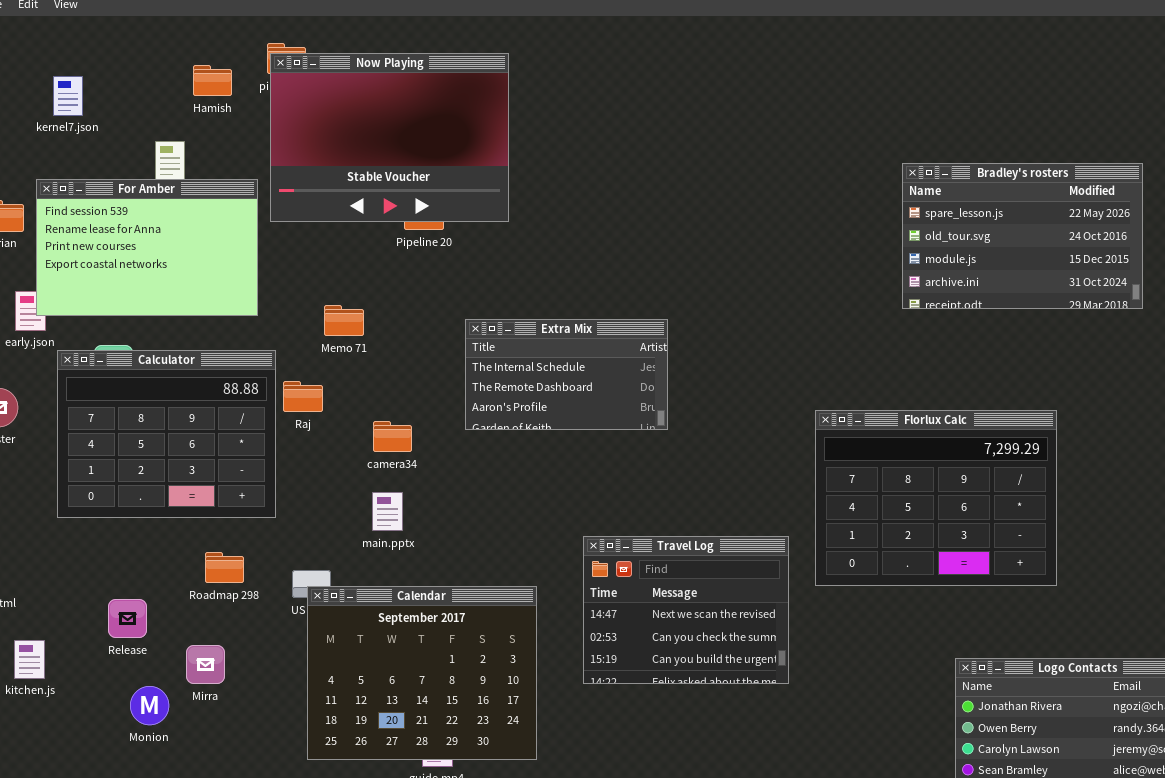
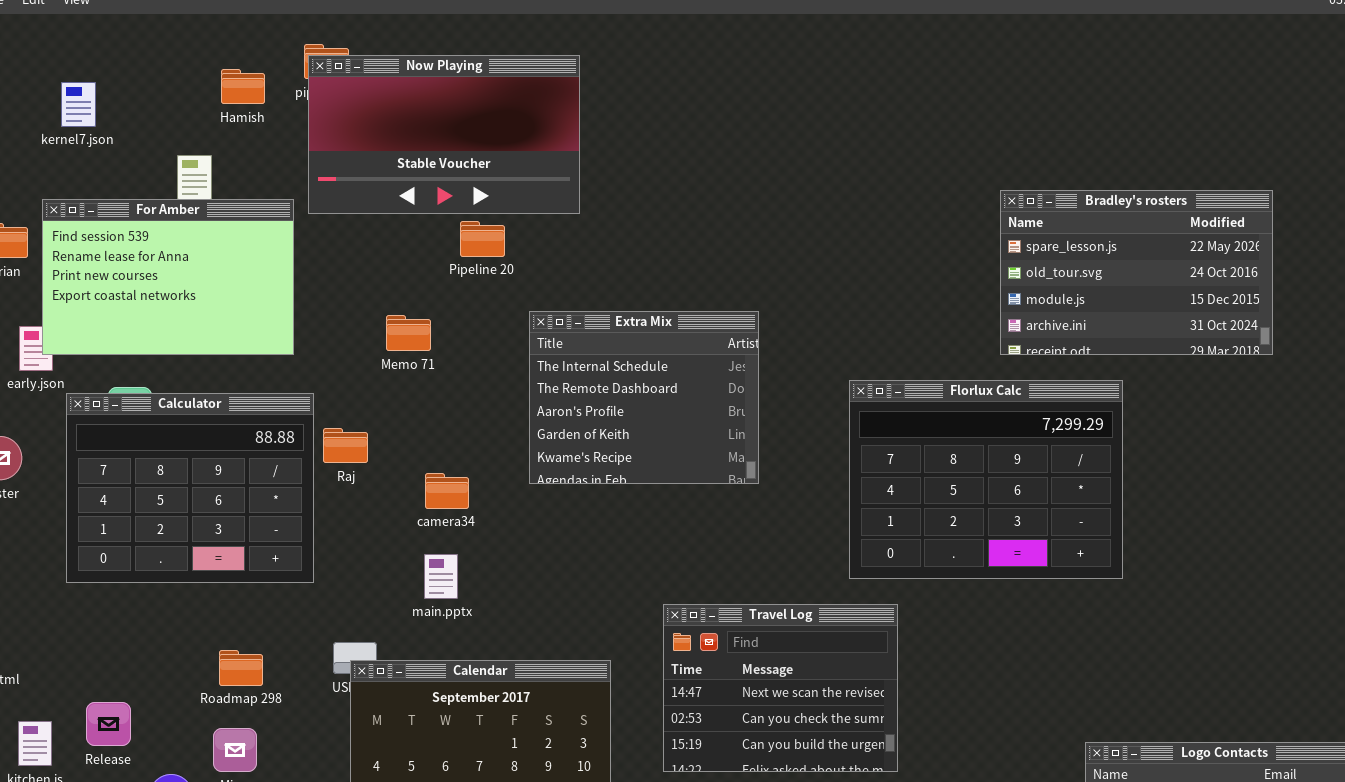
Now Playing: [270,53,509,222] -> [308,55,580,214], resized
Bradley's rosters: [902,163,1143,309] -> [1000,190,1273,355], moved
Memo 71: [324,305,364,336] -> [386,315,431,351], moved
Extra Mix: [465,319,668,430] -> [529,311,759,484], resized
Florlux Calc: [815,410,1057,586] -> [849,380,1123,579], moved
Roadmap 298: [205,552,244,583] -> [219,650,263,686], moved
Release: [108,599,147,638] -> [86,702,131,746], moved

